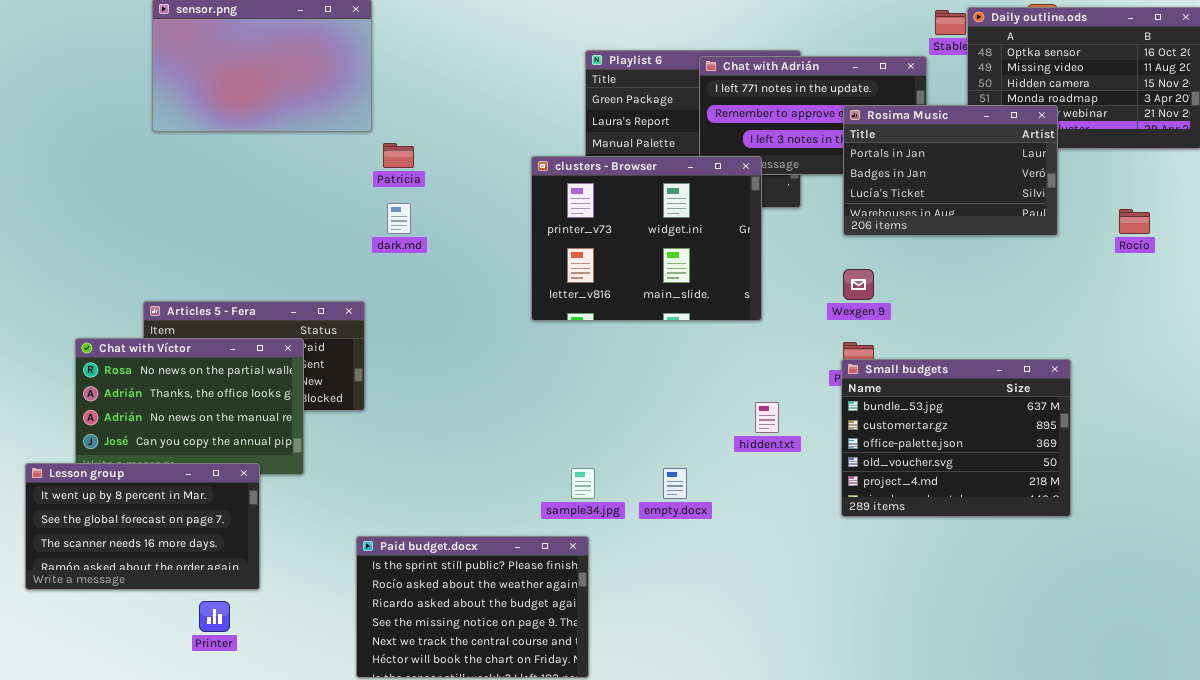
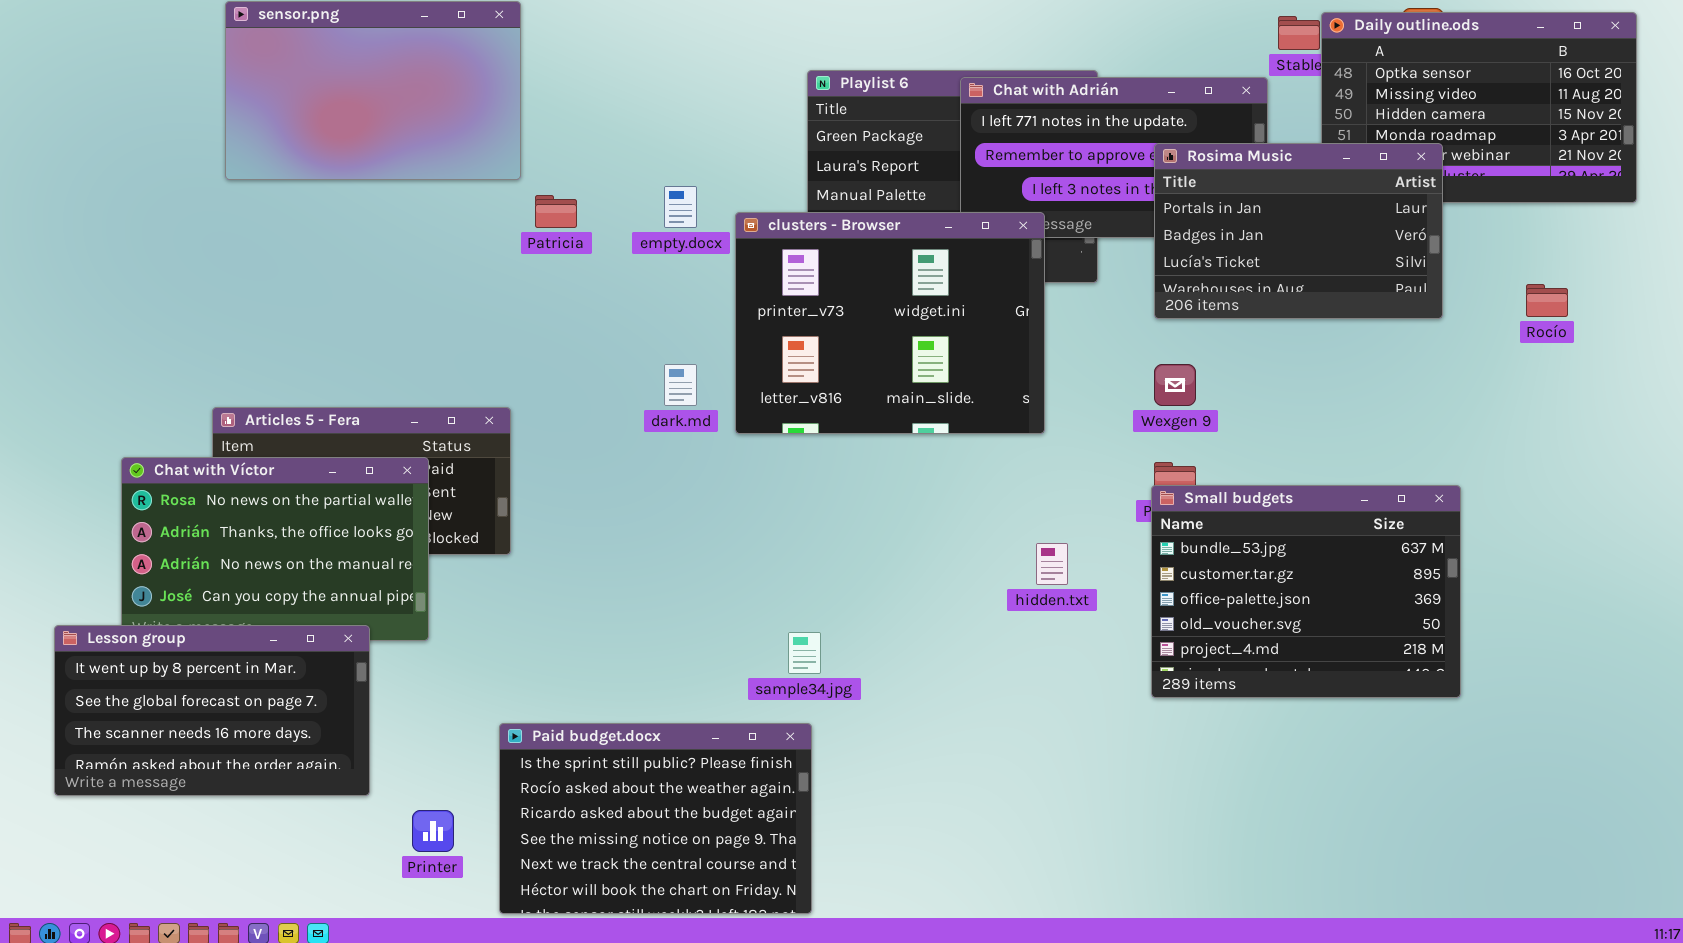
dark.md: [387,203,411,234] -> [664,364,697,406], moved
empty.docx: [663,468,687,499] -> [664,186,697,228], moved
Printer: [199,601,230,632] -> [412,810,454,852], moved

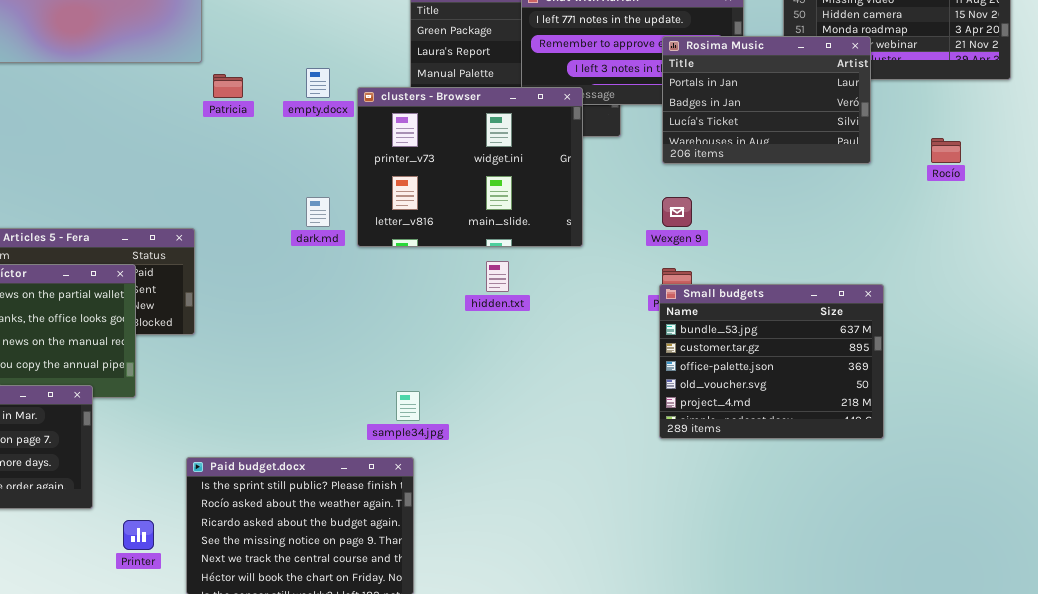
hidden.txt: [1036,543,1068,585] -> [486,261,509,292], moved

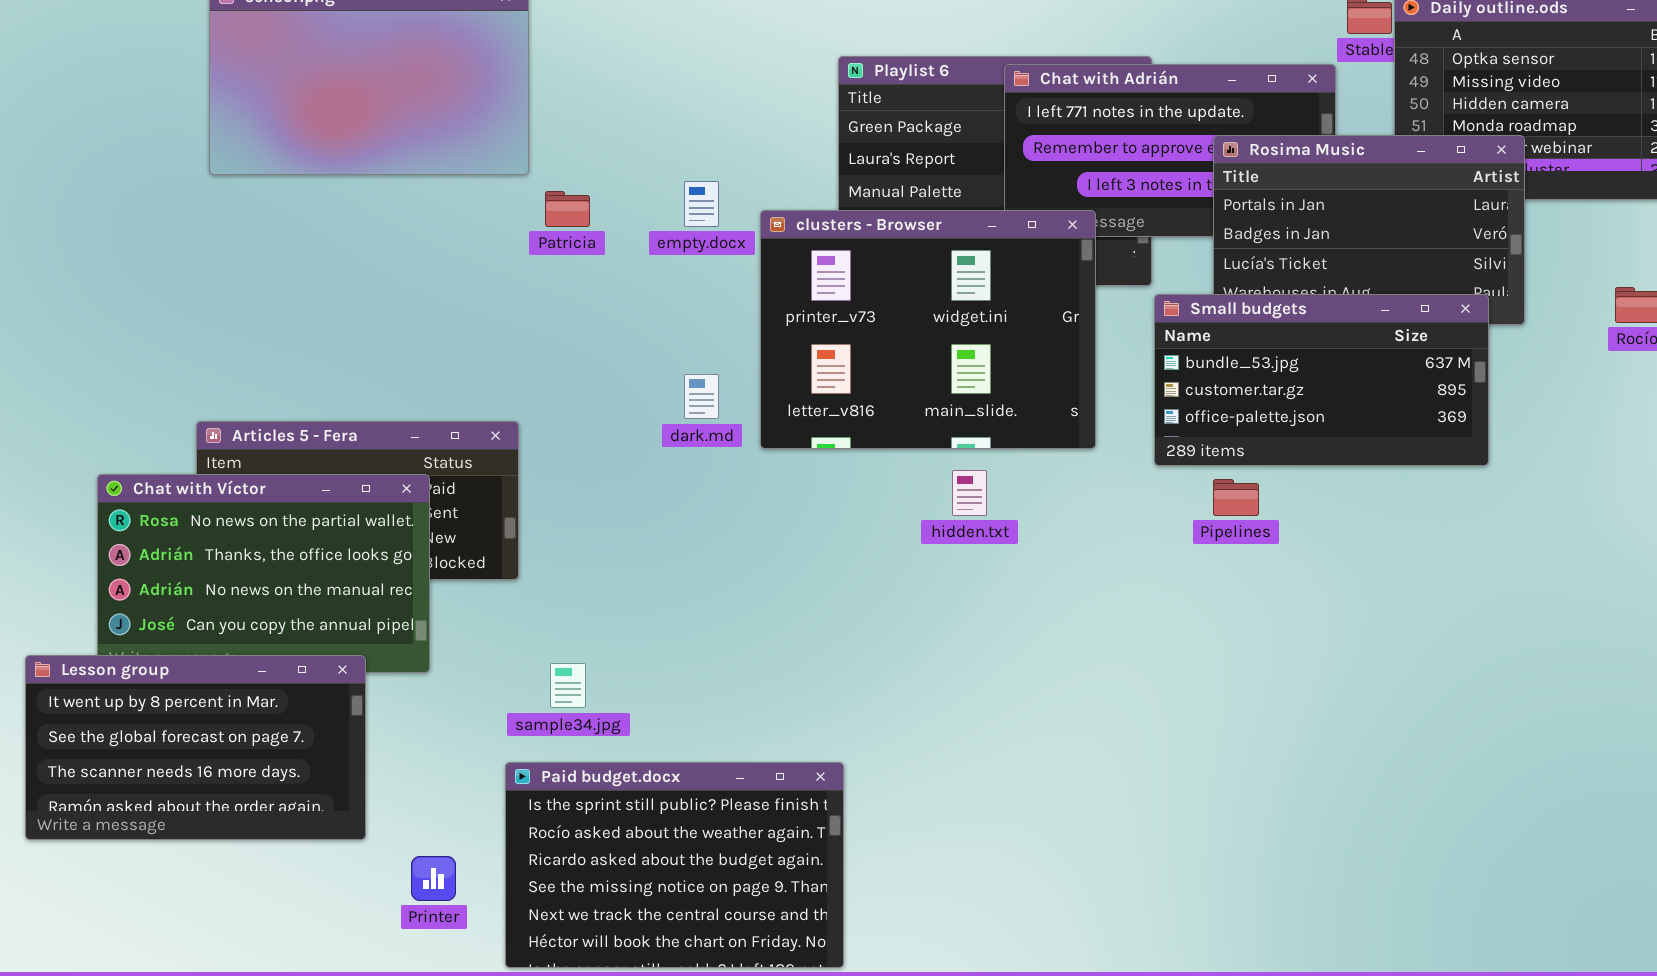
Small budgets: [659,284,884,439] -> [1154,294,1489,466], moved, resized
sample34.jpg: [396,391,420,421] -> [550,663,586,708], moved

